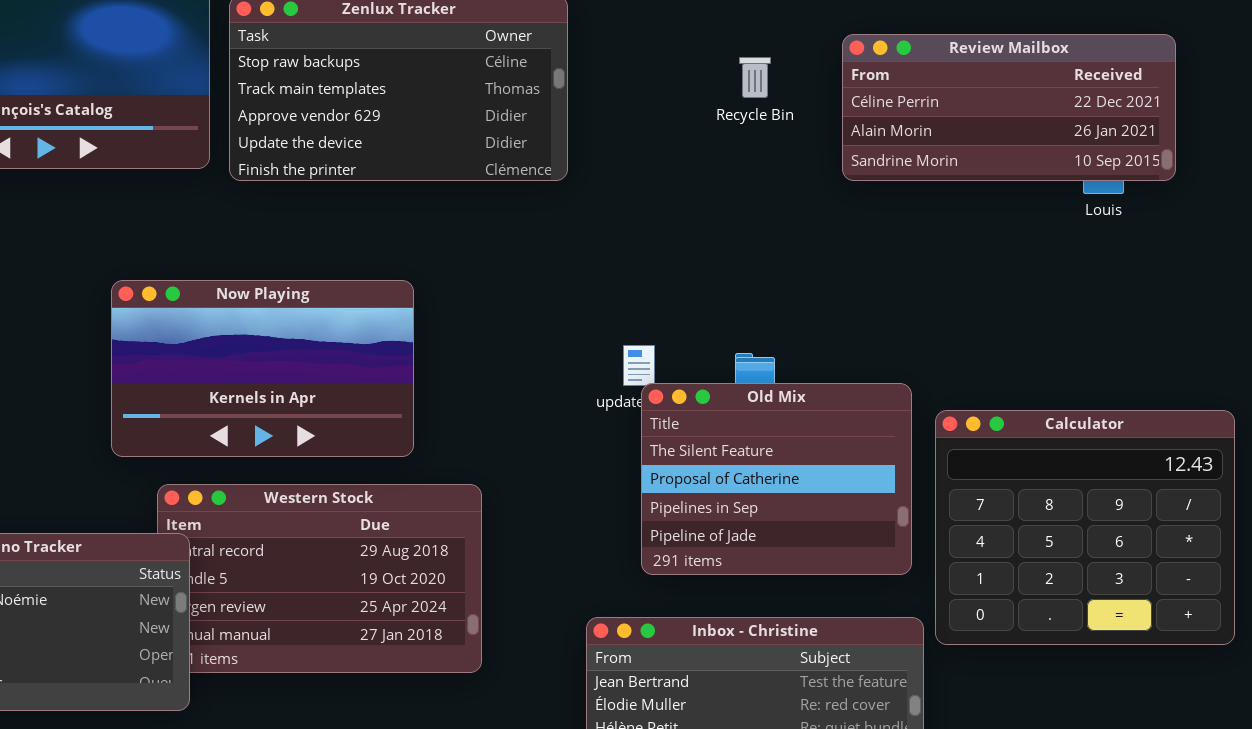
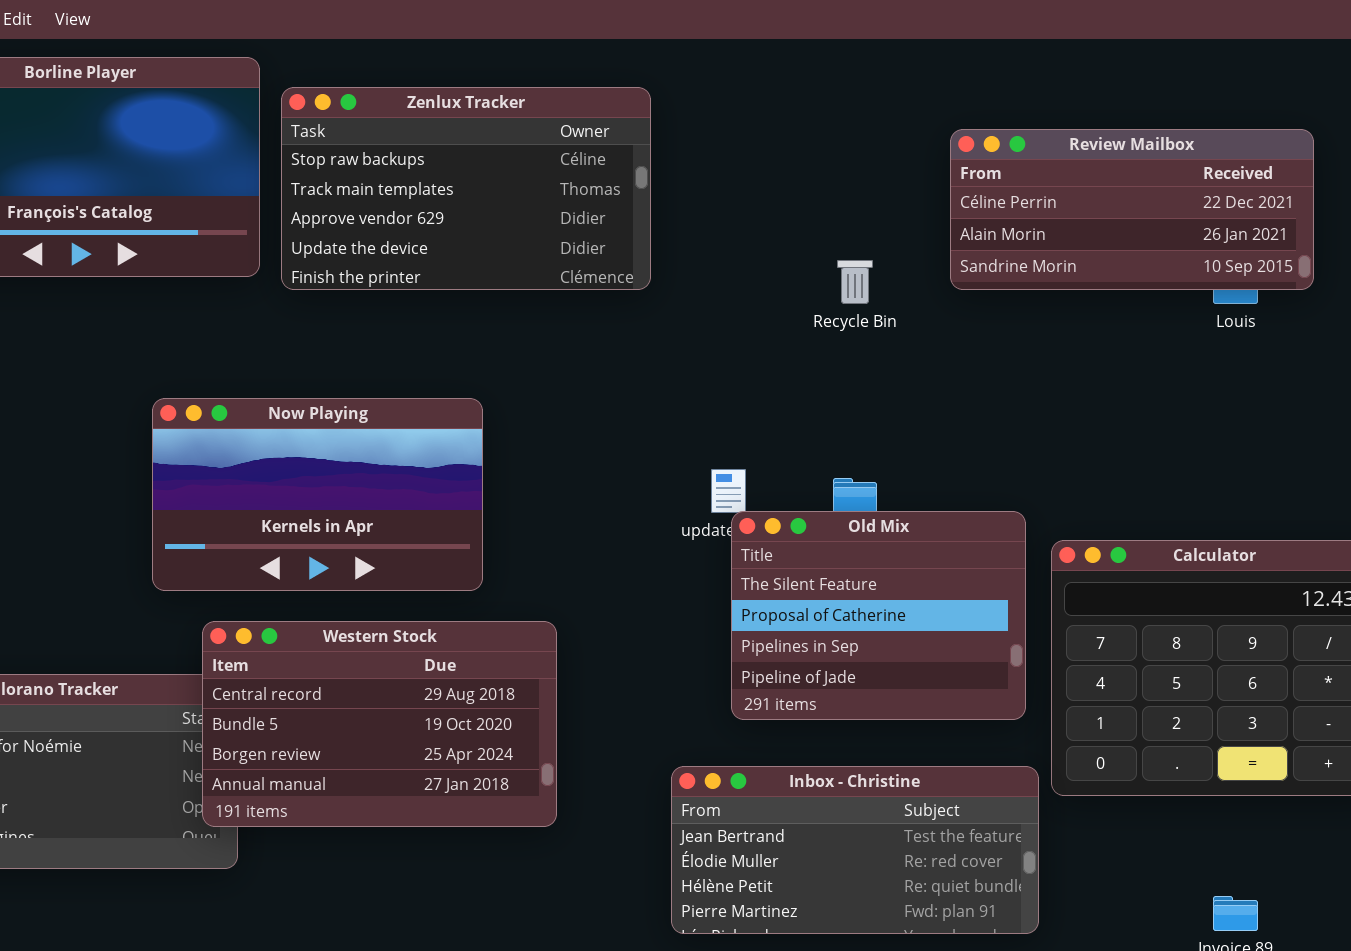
Recycle Bin: [739,57,771,98] -> [837,260,873,304], moved
Western Stock: [157,484,482,673] -> [202,621,557,827], raised

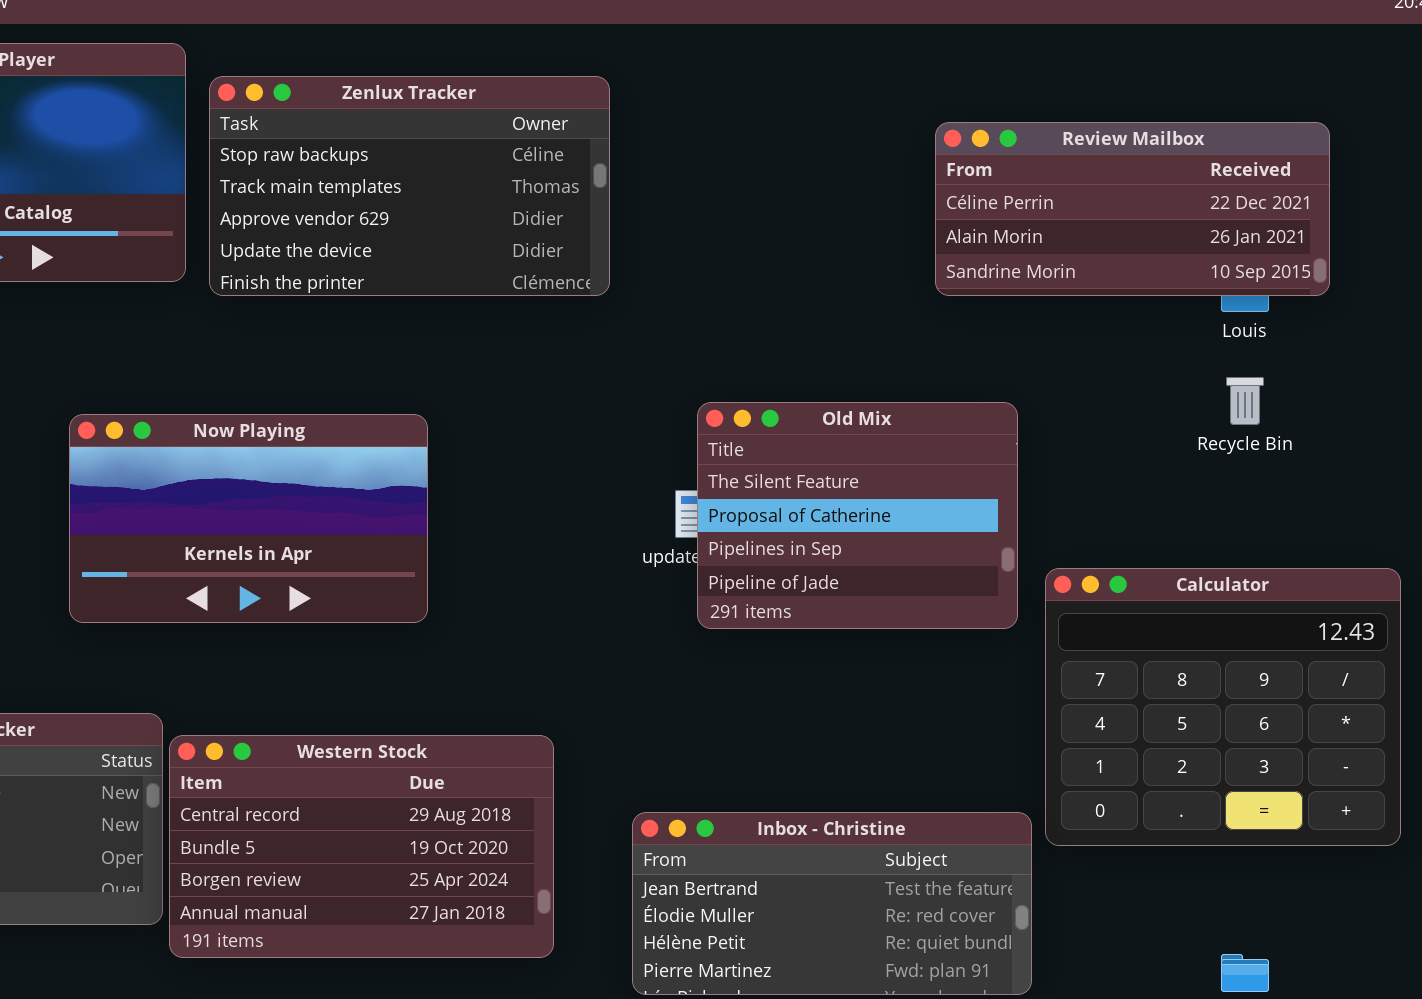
Recycle Bin: [837,260,873,304] -> [1226,377,1264,425], moved
Old Mix: [731,511,1026,720] -> [697,402,1018,629], moved
Western Stock: [202,621,557,827] -> [169,735,554,958], moved

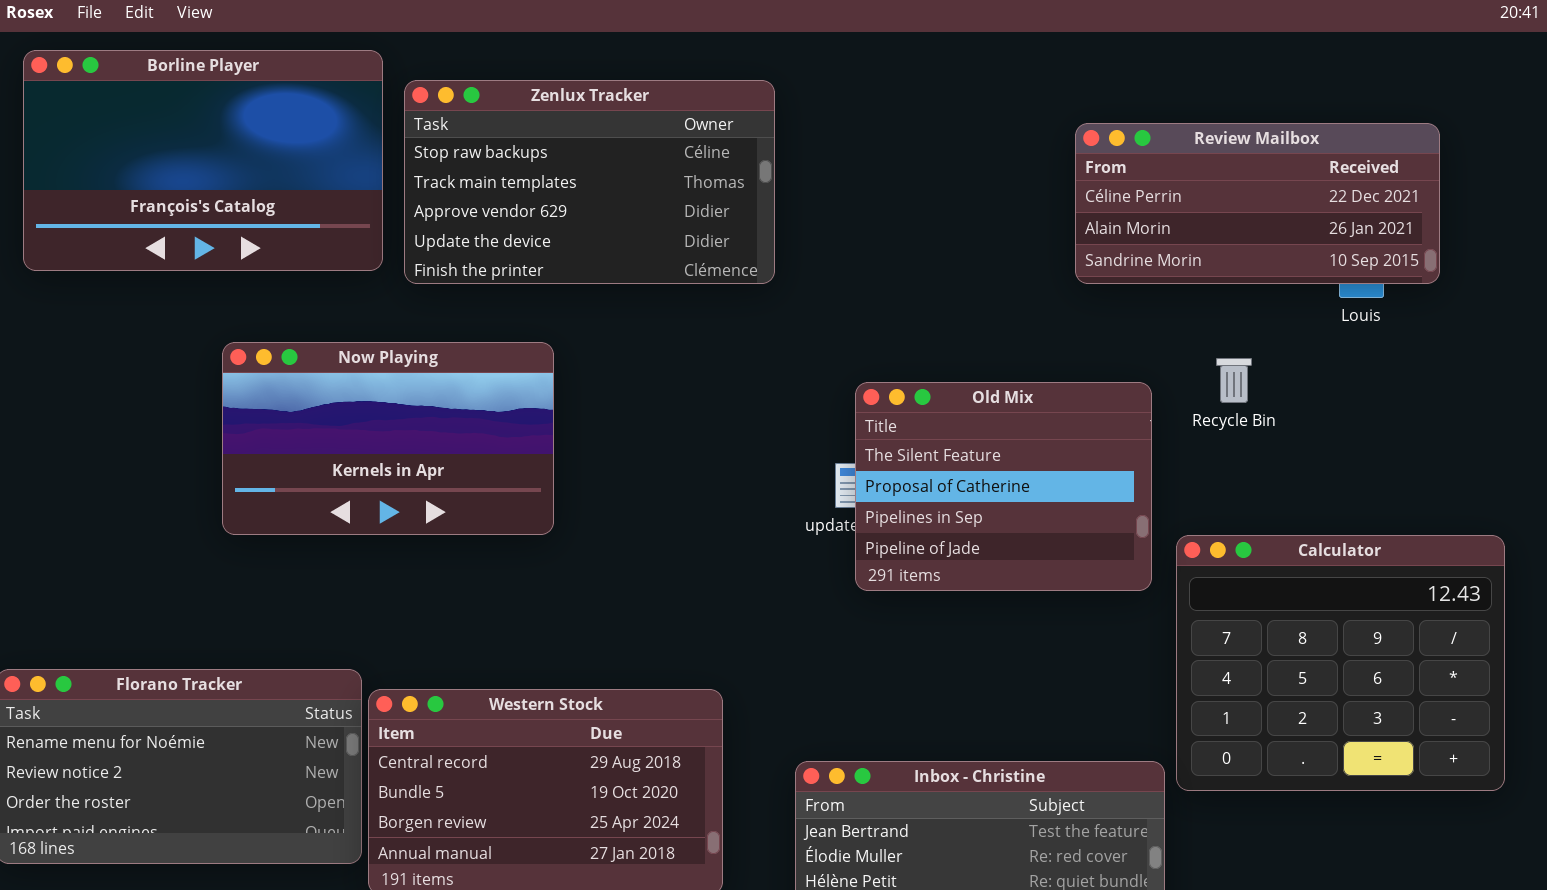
Recycle Bin: [1226,377,1264,425] -> [1216,358,1252,403], moved
Now Playing: [69,414,428,623] -> [222,342,554,535], moved

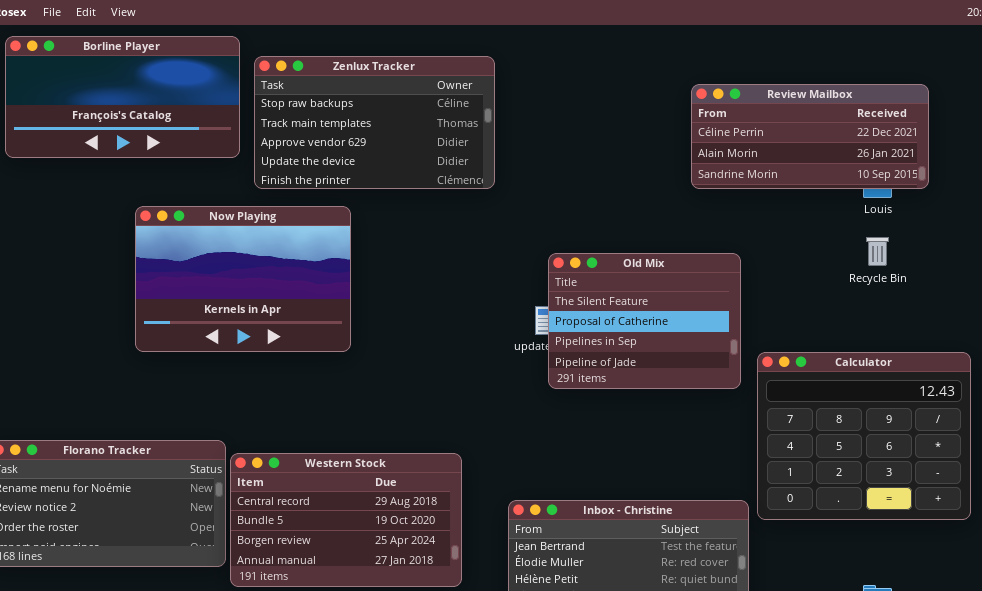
Borline Player: [23,50,383,271] -> [5,36,240,158], resized
Now Playing: [222,342,554,535] -> [135,206,351,352], resized
Recycle Bin: [1216,358,1252,403] -> [866,237,889,266], moved

